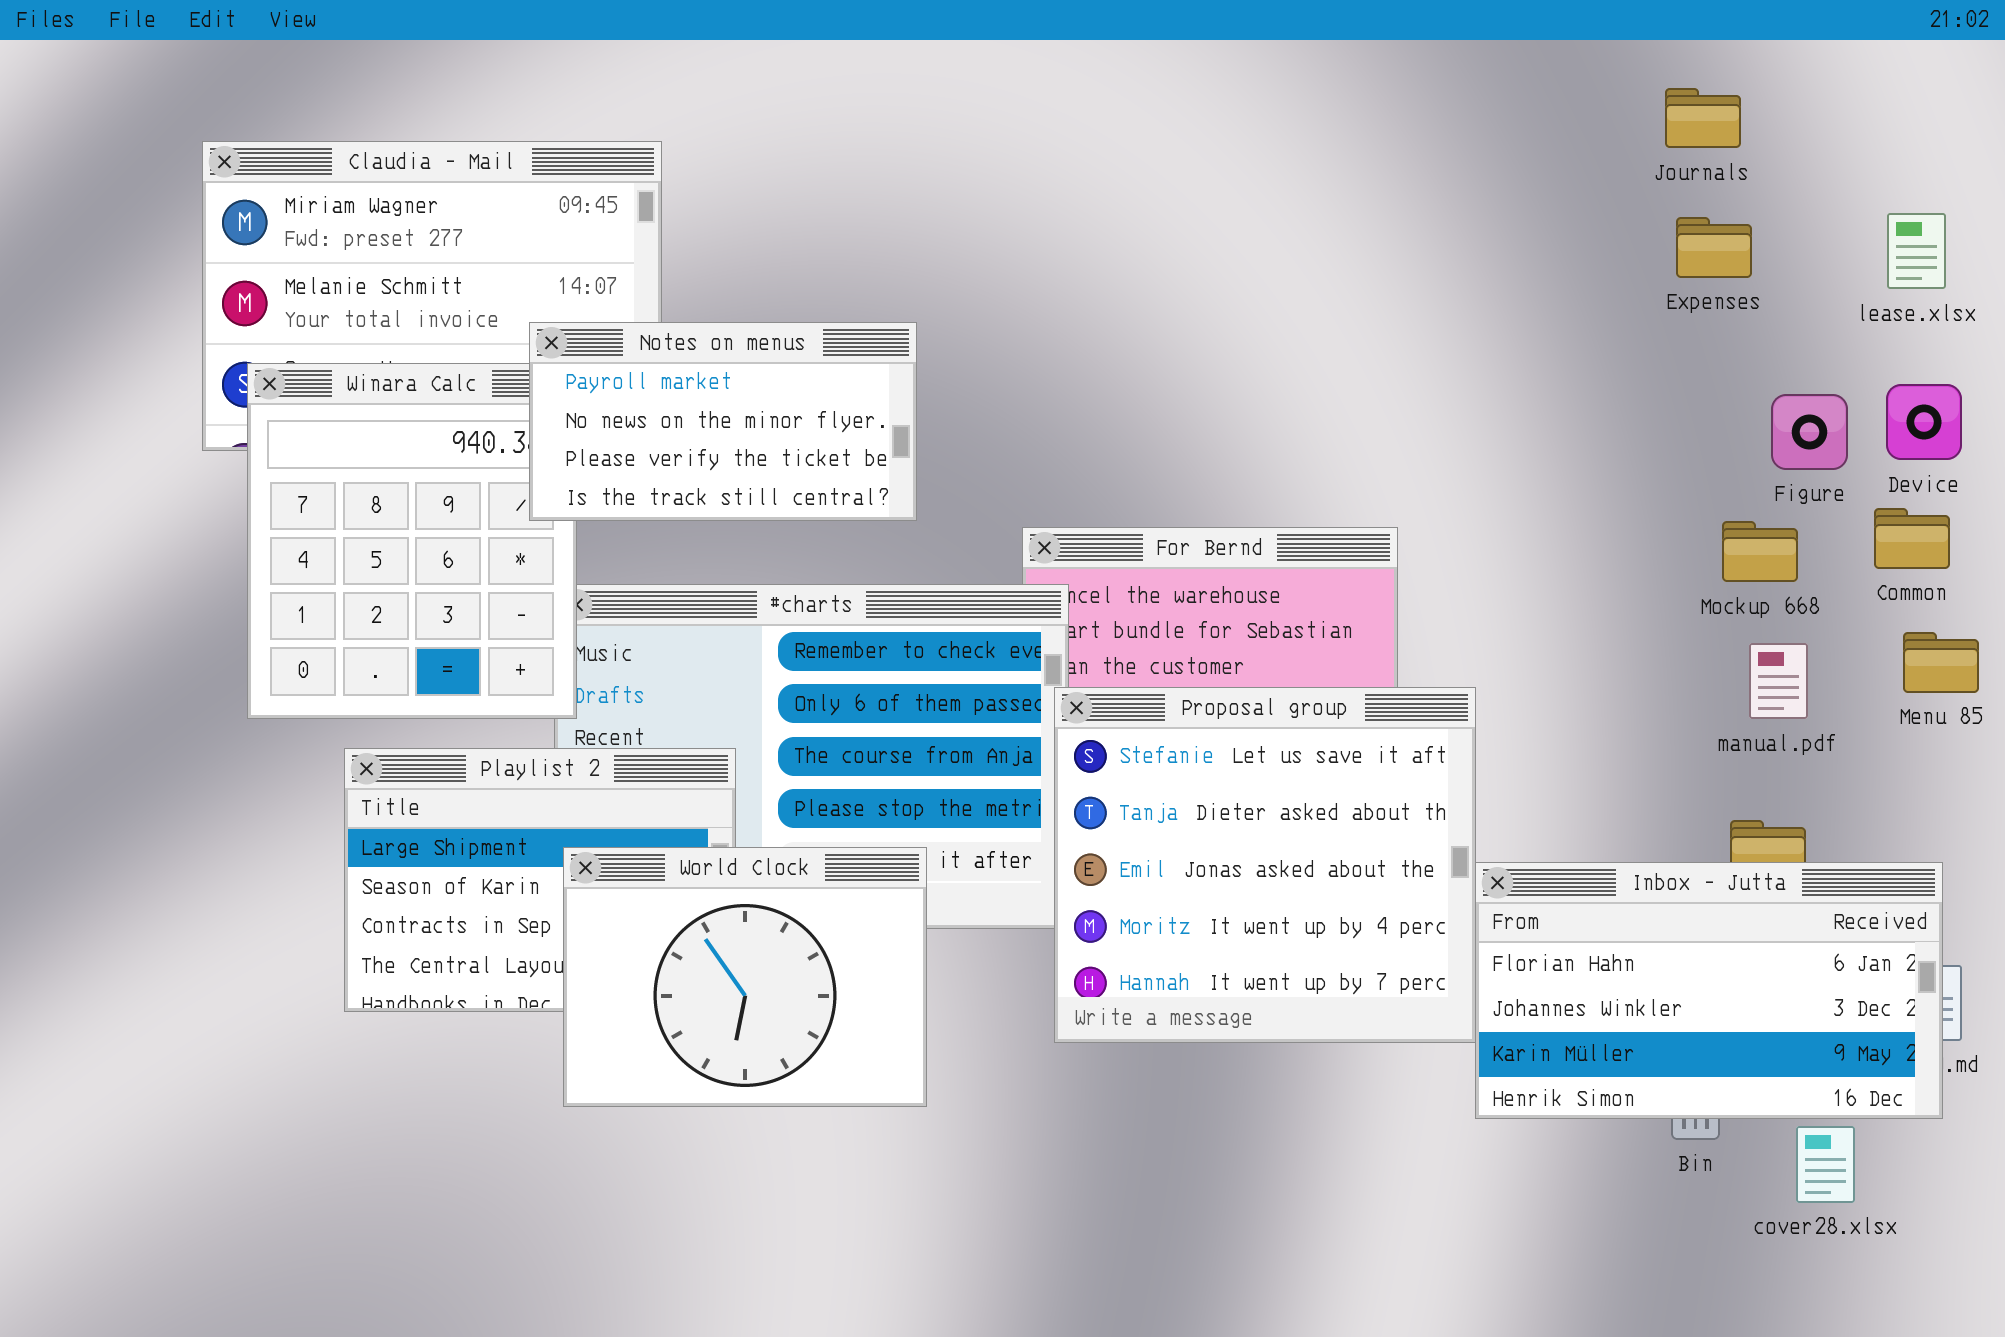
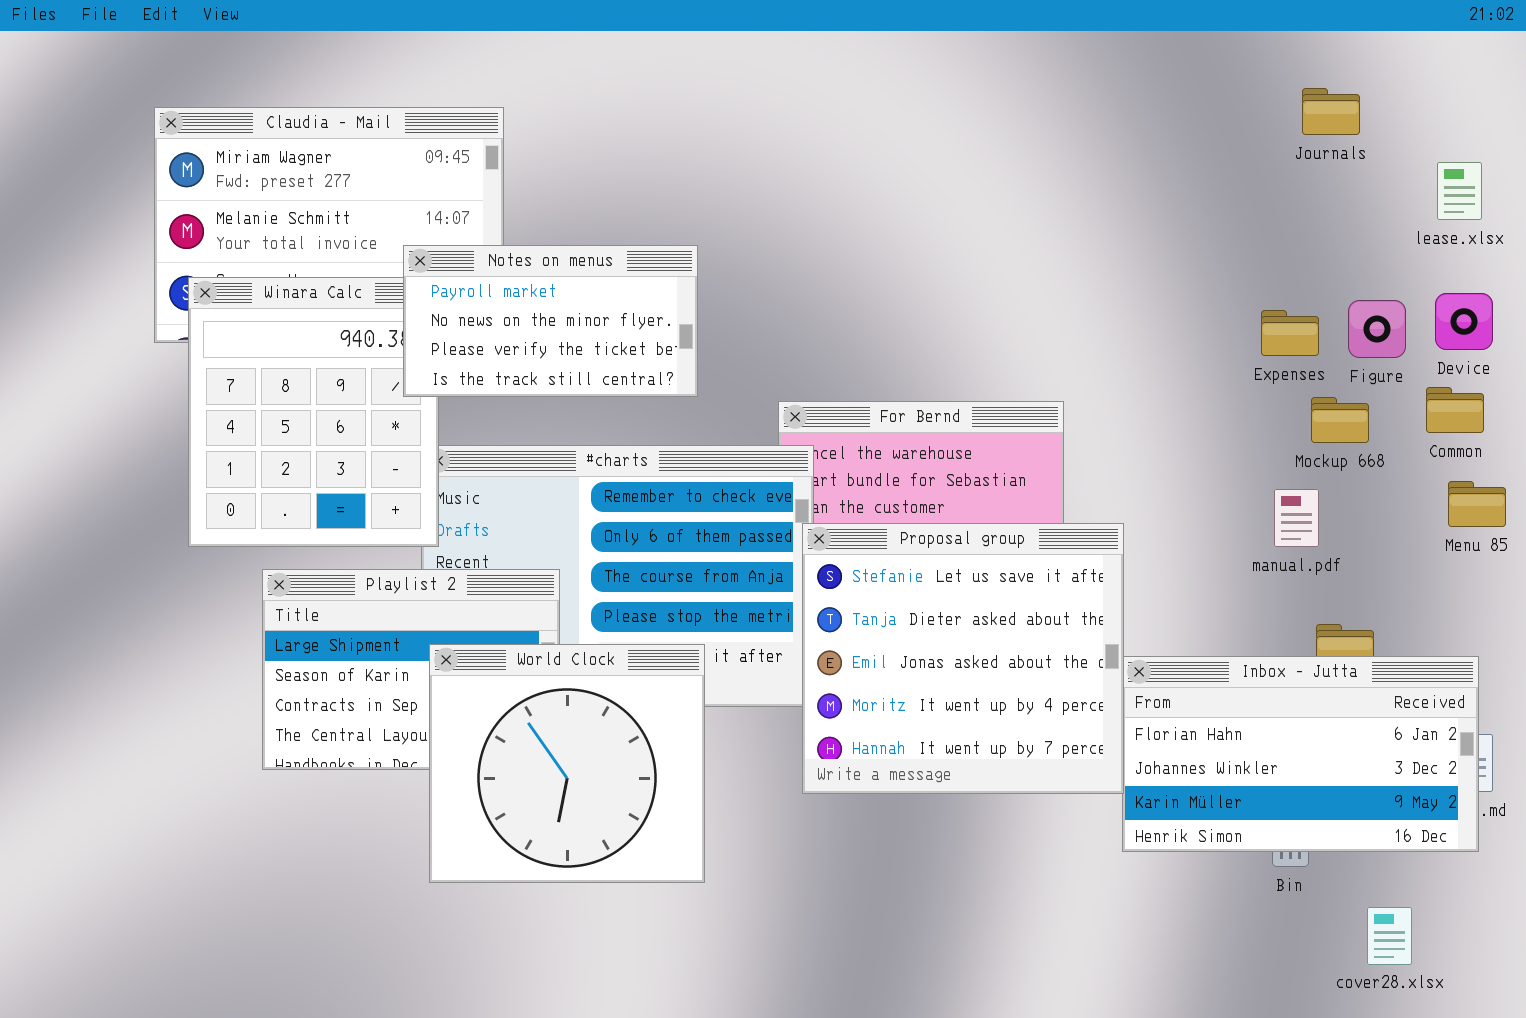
Journals: [1665,88,1741,148] -> [1302,88,1360,135], moved
Expenses: [1676,217,1752,278] -> [1261,310,1319,356], moved
manual.pdf: [1749,643,1808,719] -> [1274,489,1319,547], moved
World Clock: [563,847,927,1107] -> [429,644,705,883], resized
cover28.xlsx: [1796,1126,1855,1203] -> [1367,907,1412,965], moved

